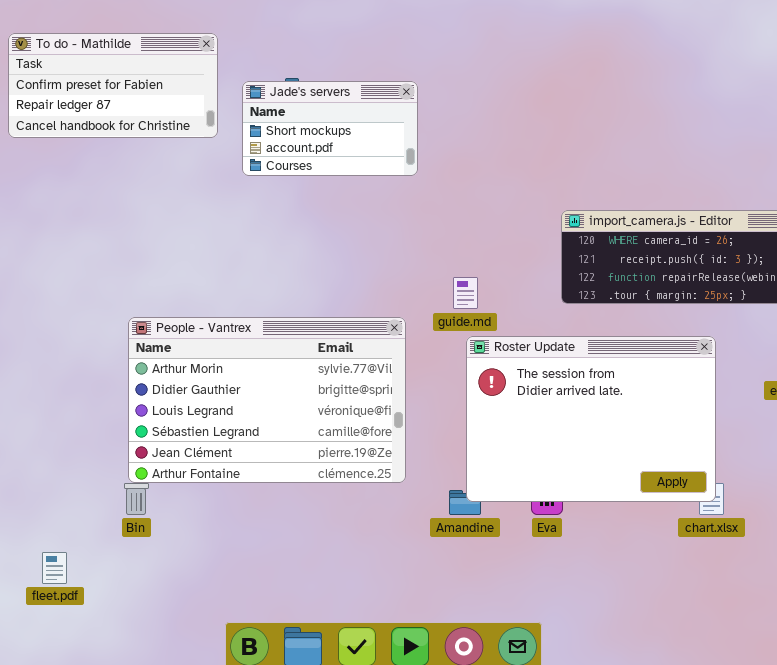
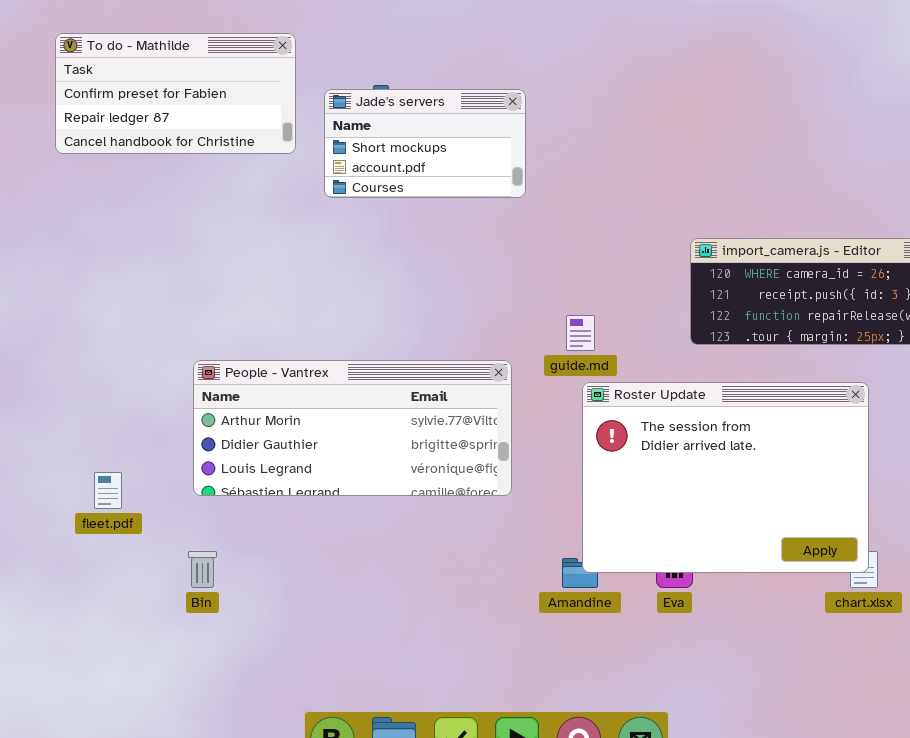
People - Vantrex: [128,317,406,483] -> [193,360,512,496], resized
fleet.pdf: [42,552,67,584] -> [94,472,122,509], moved

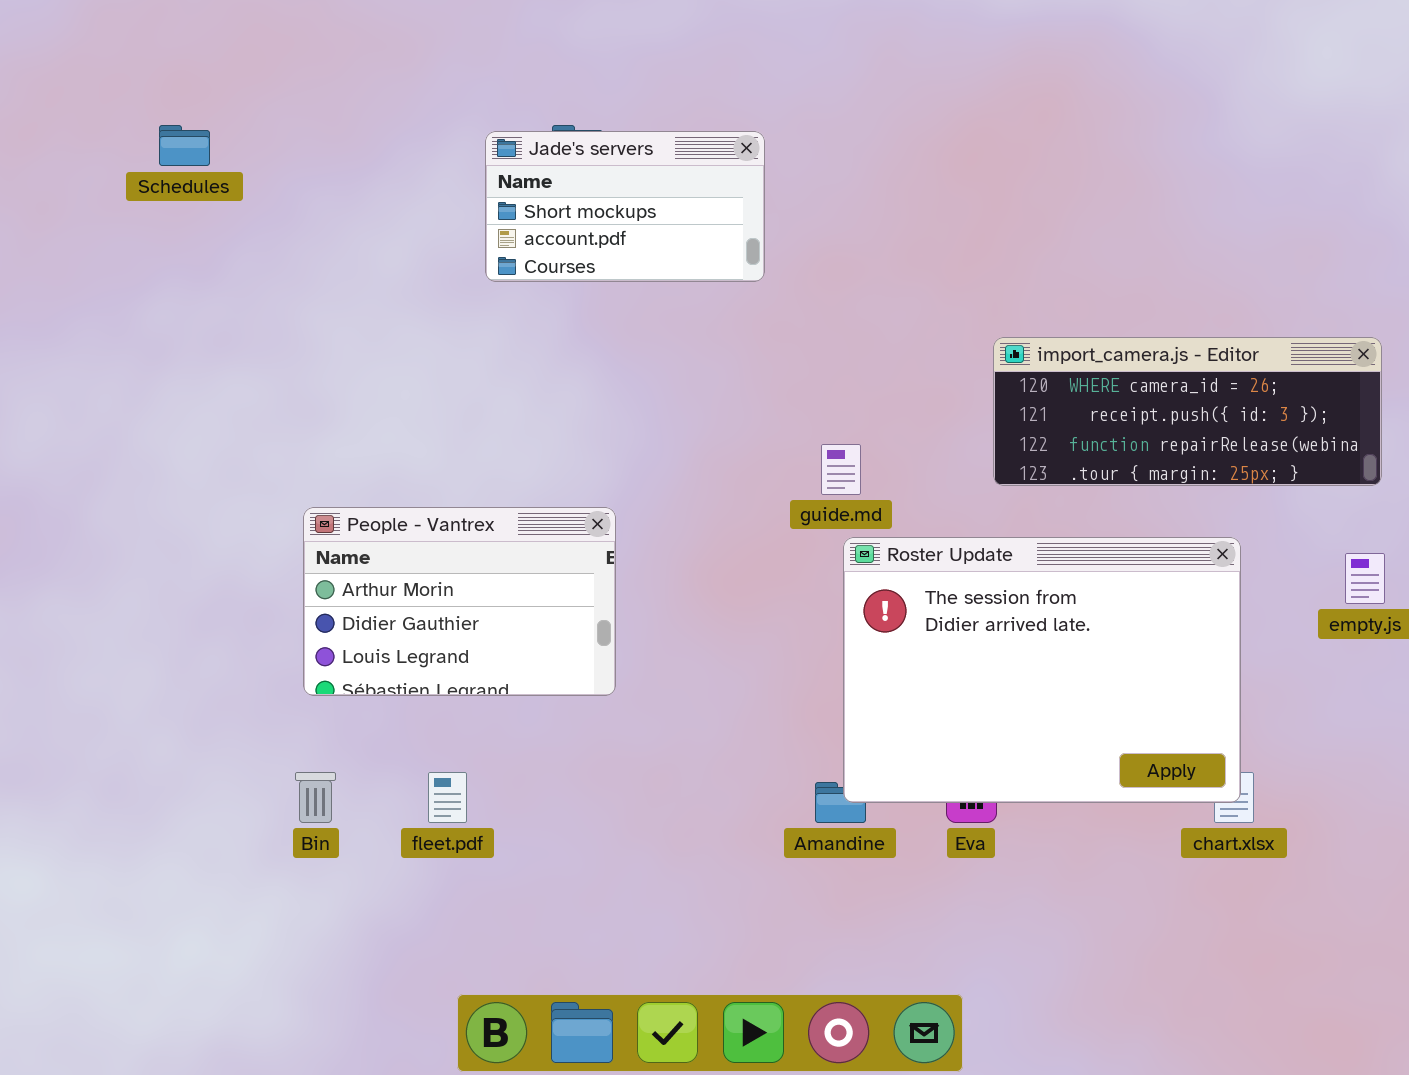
To do - Mathilde: [55,33,296,154] -> none, closed
People - Vantrex: [193,360,512,496] -> [303,507,616,696], resized
fleet.pdf: [94,472,122,509] -> [428,772,467,823], moved

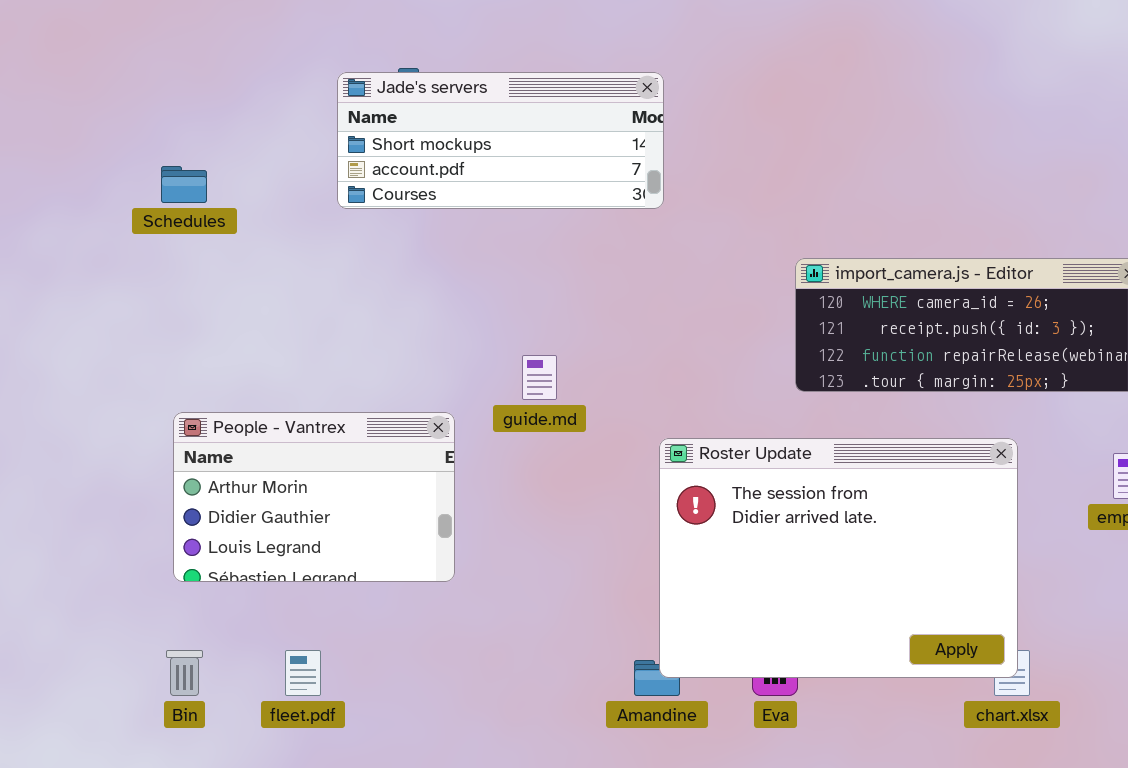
Schedules: [159,125,210,166] -> [161,166,207,203], moved
Jade's servers: [485,131,765,282] -> [337,72,664,209], resized
guide.md: [821,444,861,495] -> [522,355,557,400], moved

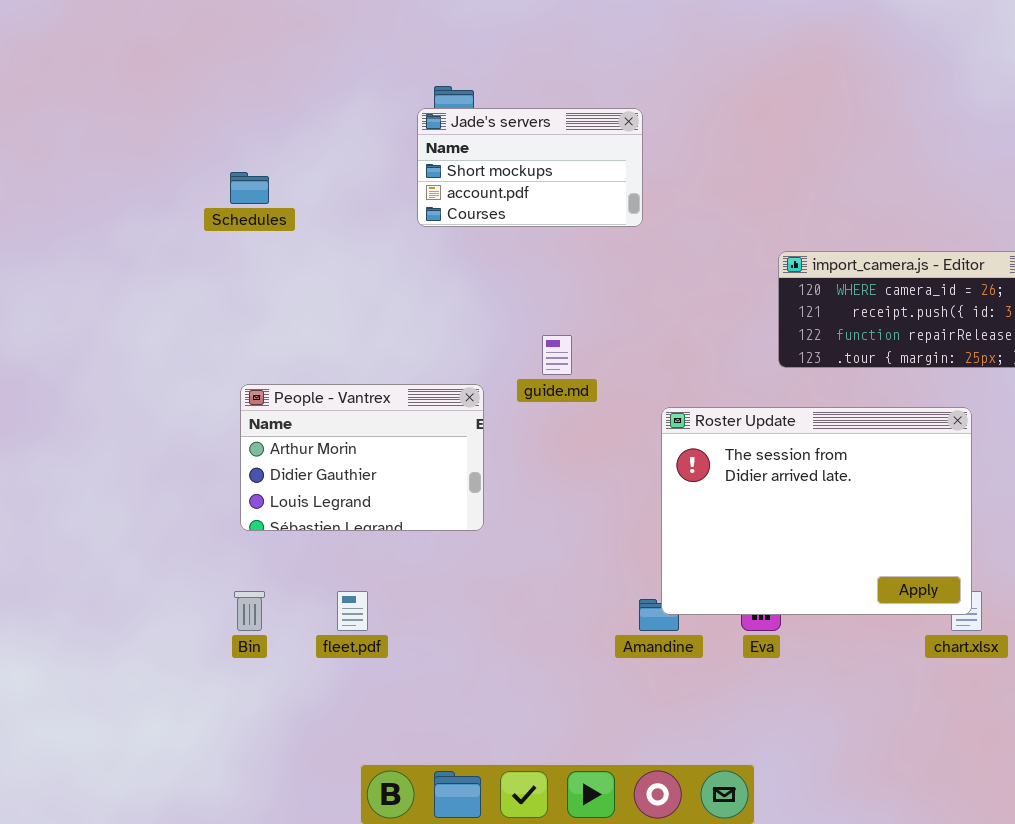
Jade's servers: [337,72,664,209] -> [417,108,643,227], moved, resized

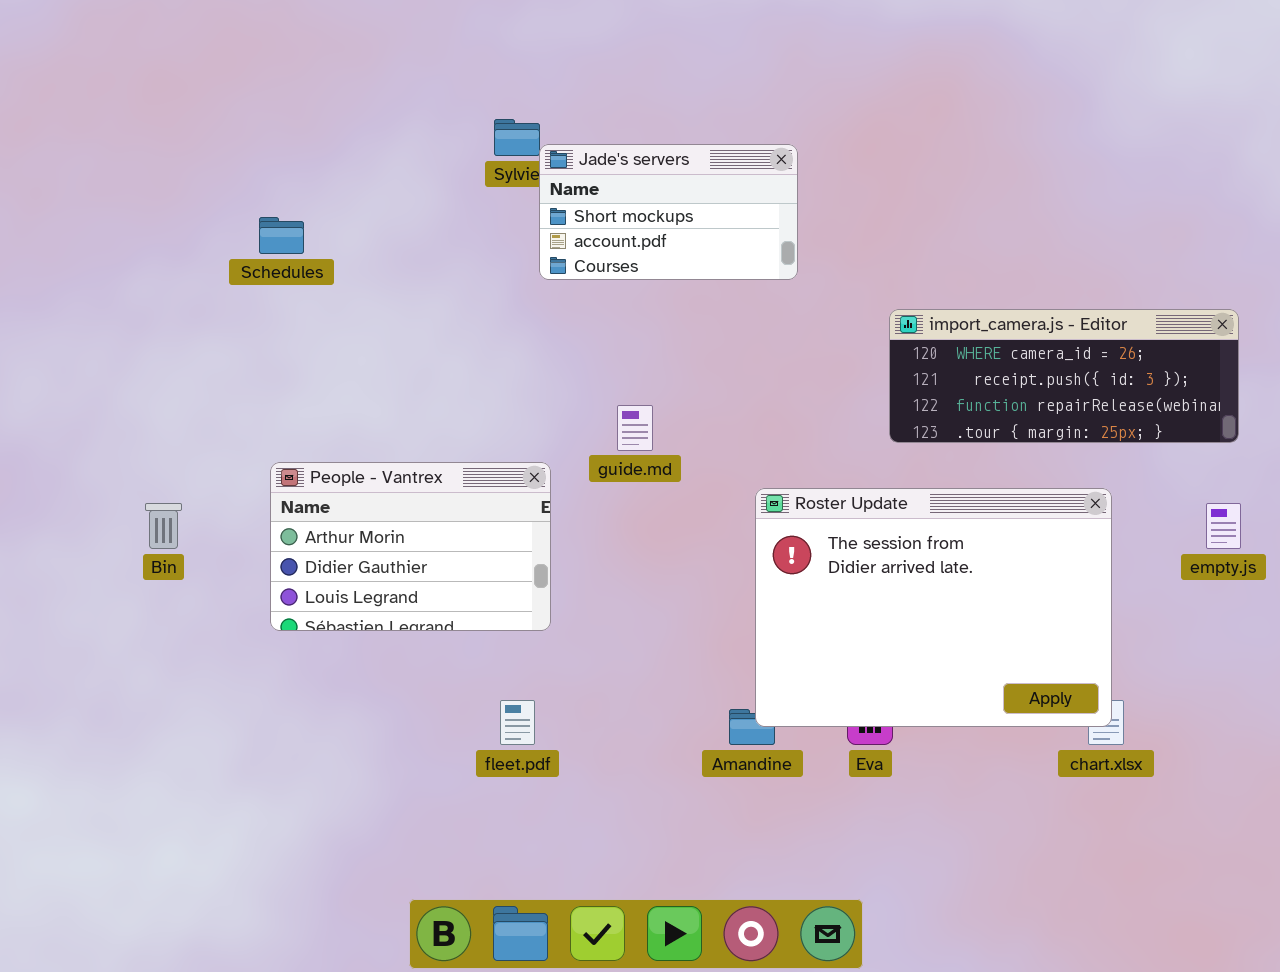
Jade's servers: [417,108,643,227] -> [539,144,798,280], moved
Bin: [234,591,265,631] -> [145,503,182,549], moved
fleet.pdf: [337,591,368,631] -> [500,700,535,745], moved

